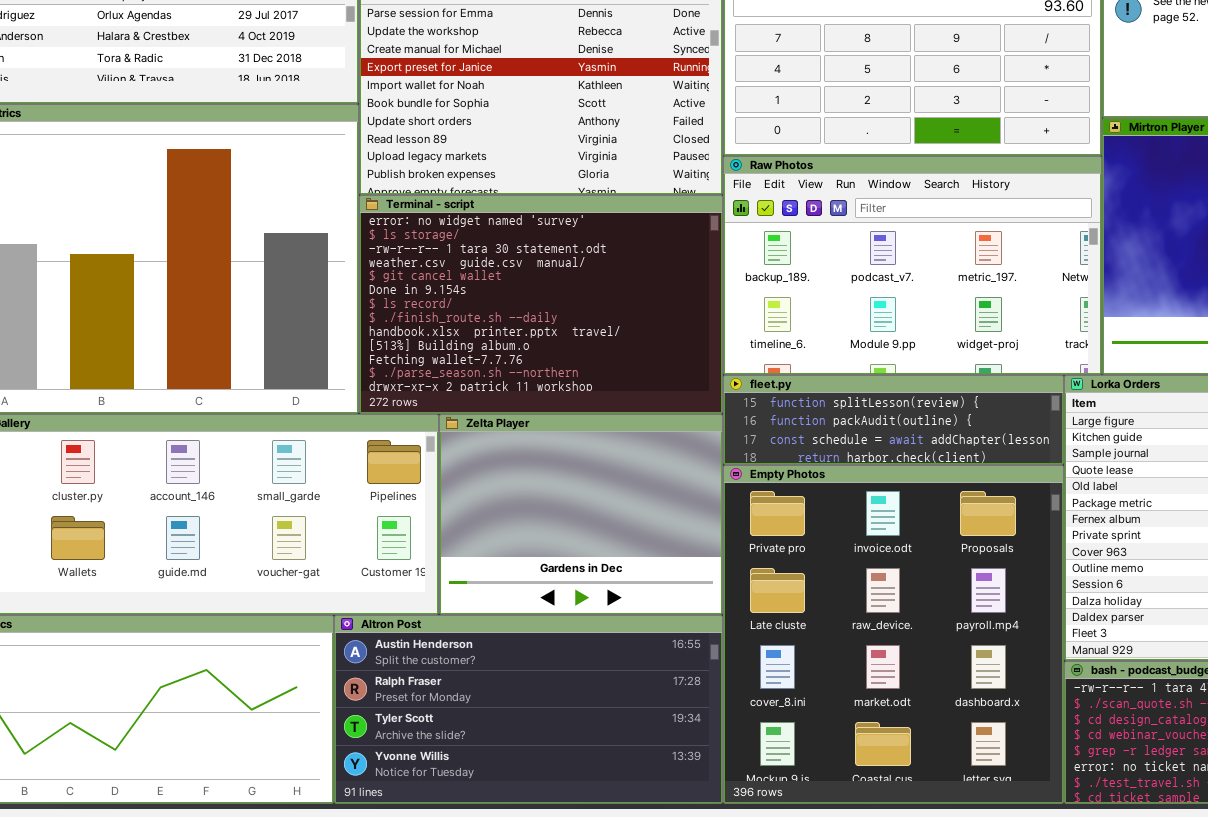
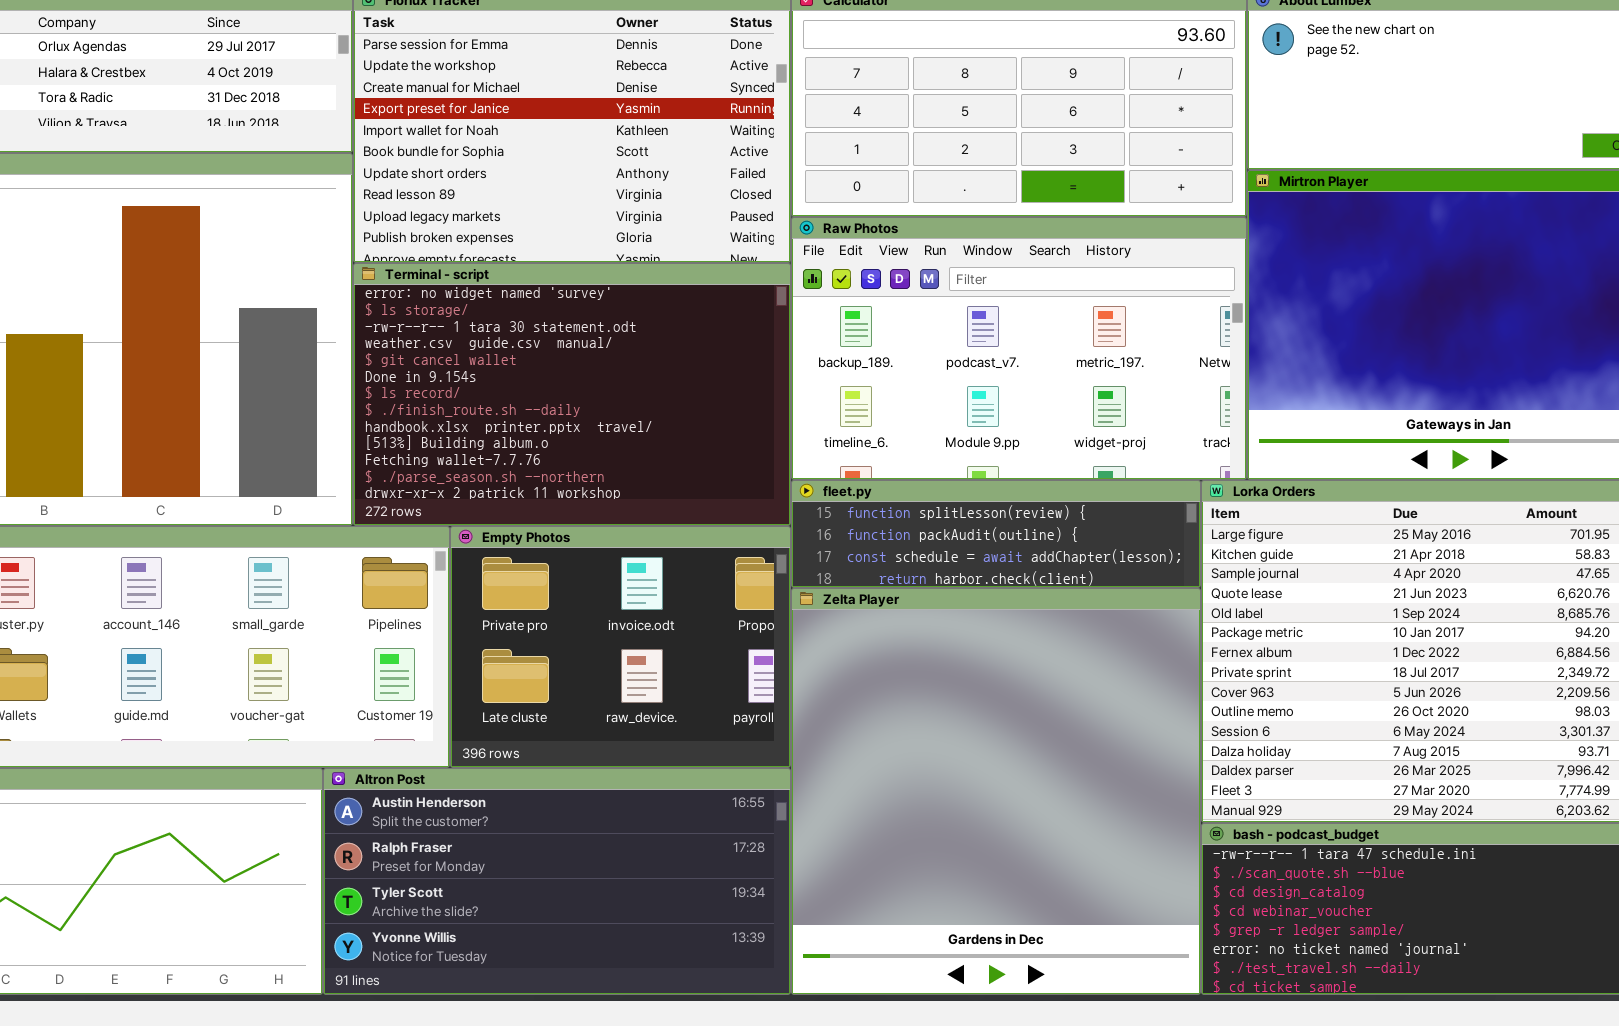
Zelta Player: [439,414,723,615] -> [791,588,1201,995], moved, resized
Empty Photos: [723,465,1064,804] -> [450,526,791,768], moved, resized

